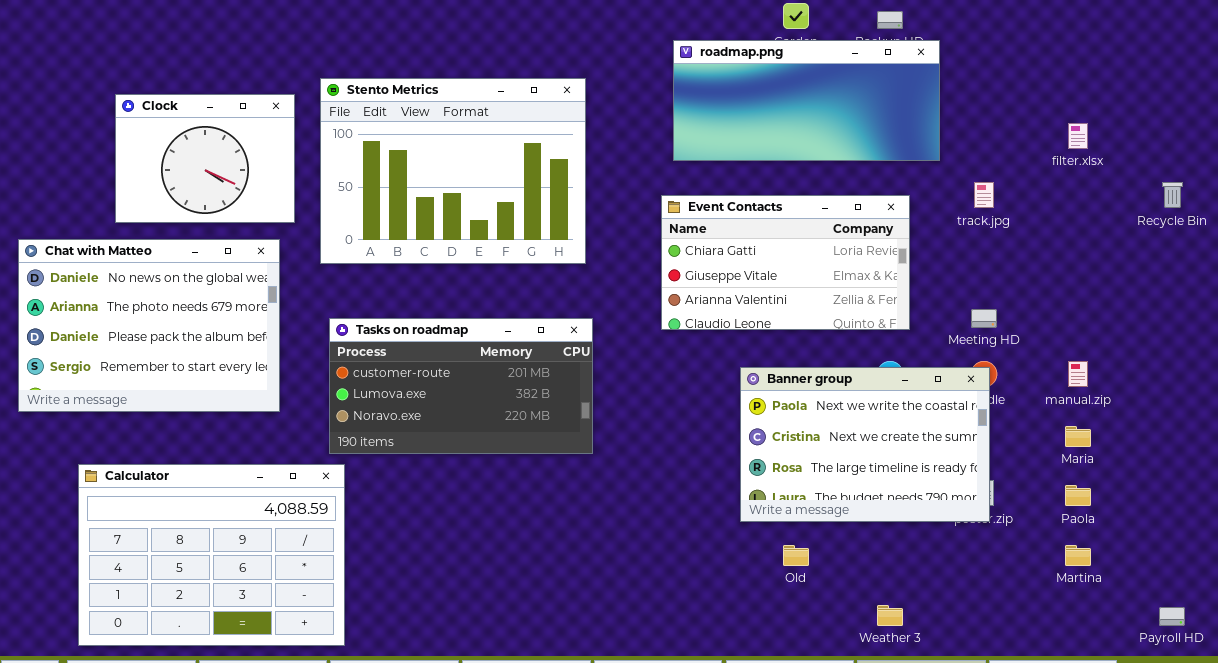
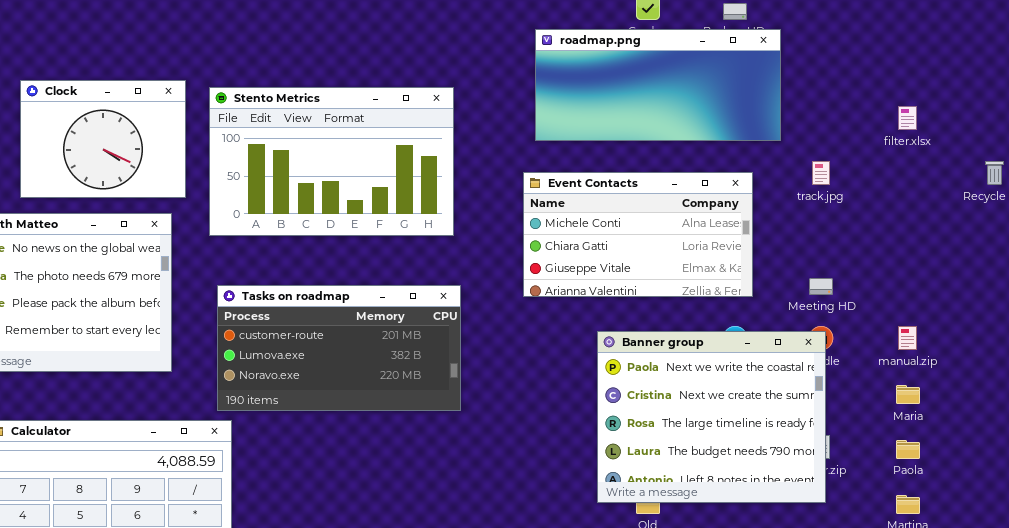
Stento Metrics: [320,78,586,264] -> [209,87,454,236], resized
Event Contacts: [661,195,910,330] -> [523,172,753,297], scrolled up 1 row
Banner group: [740,367,990,522] -> [597,331,826,503], resized

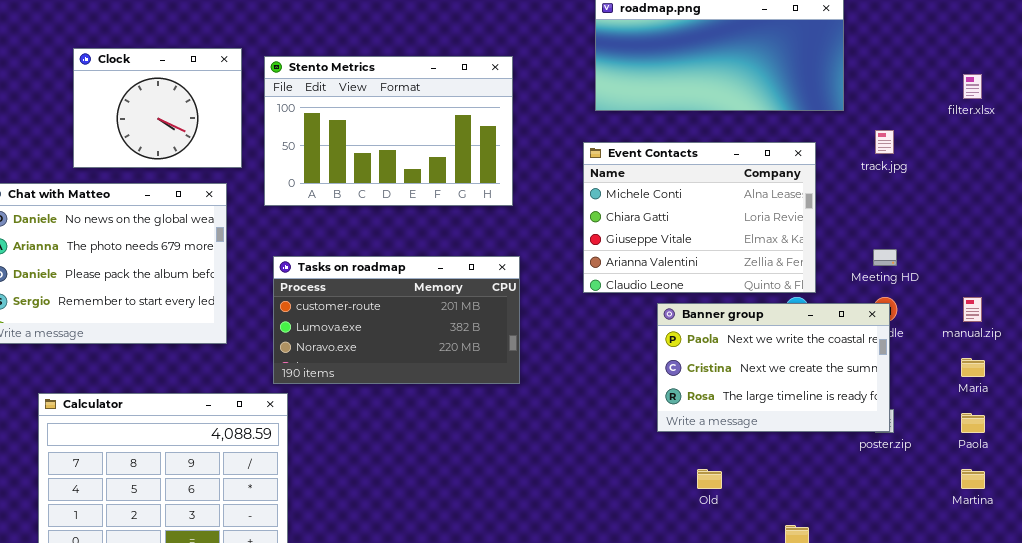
Event Contacts: [523,172,753,297] -> [583,142,816,293], resized
Banner group: [597,331,826,503] -> [657,303,890,432], resized

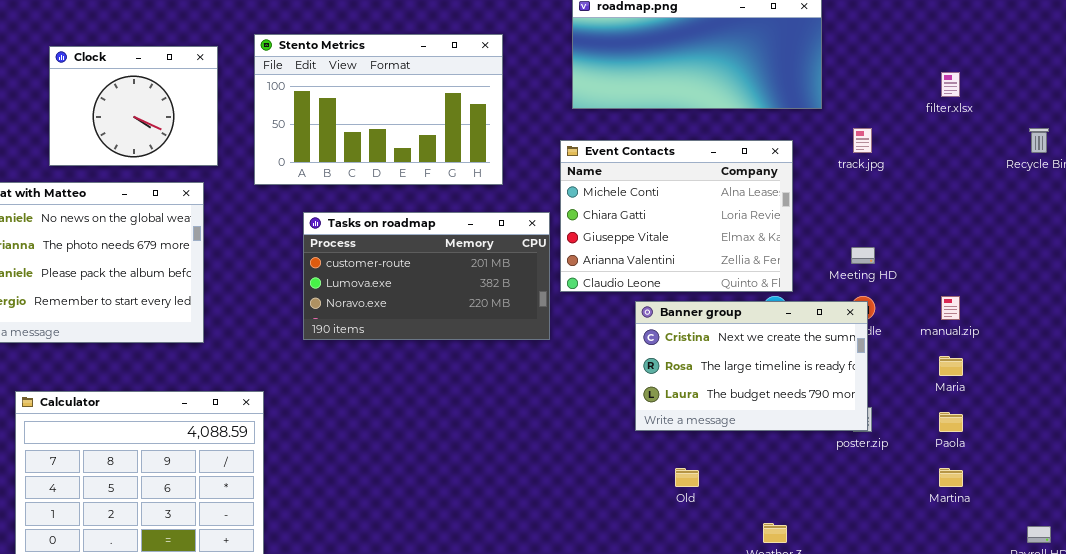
Stento Metrics: [264,56,513,206] -> [254,34,503,185], moved
Tasks on roadmap: [273,256,520,384] -> [303,212,550,340], moved
Banner group: [657,303,890,432] -> [635,301,868,431], scrolled down 1 row

